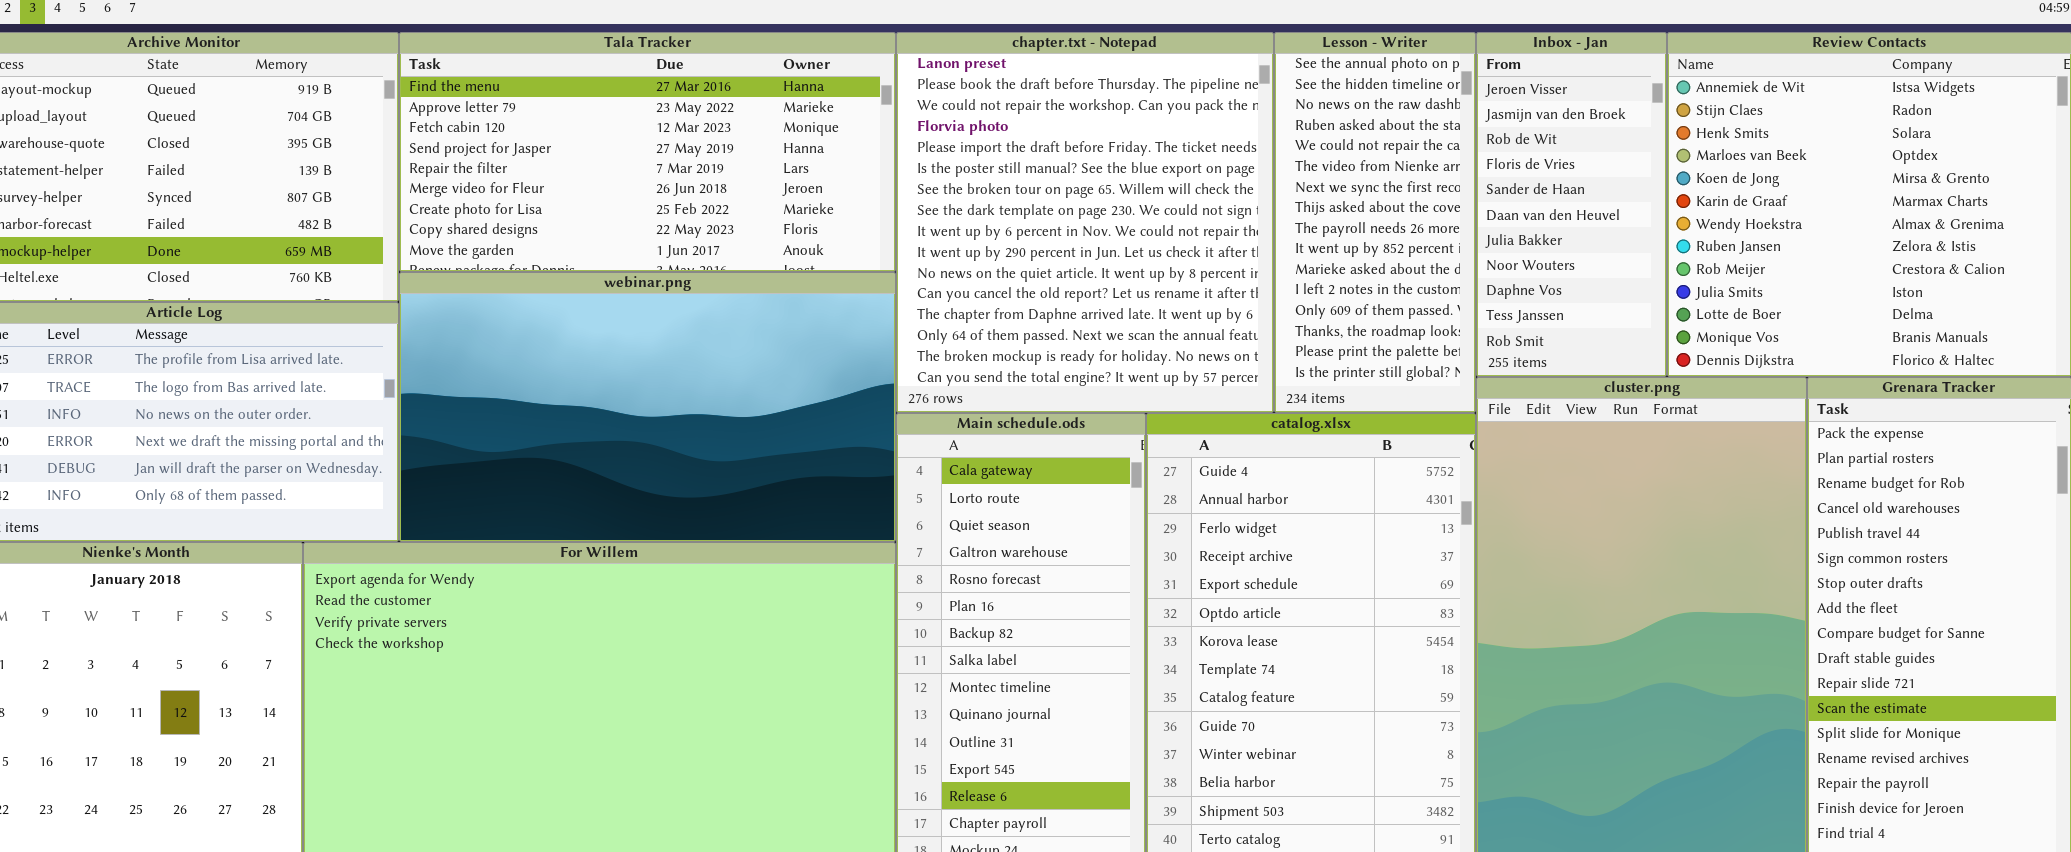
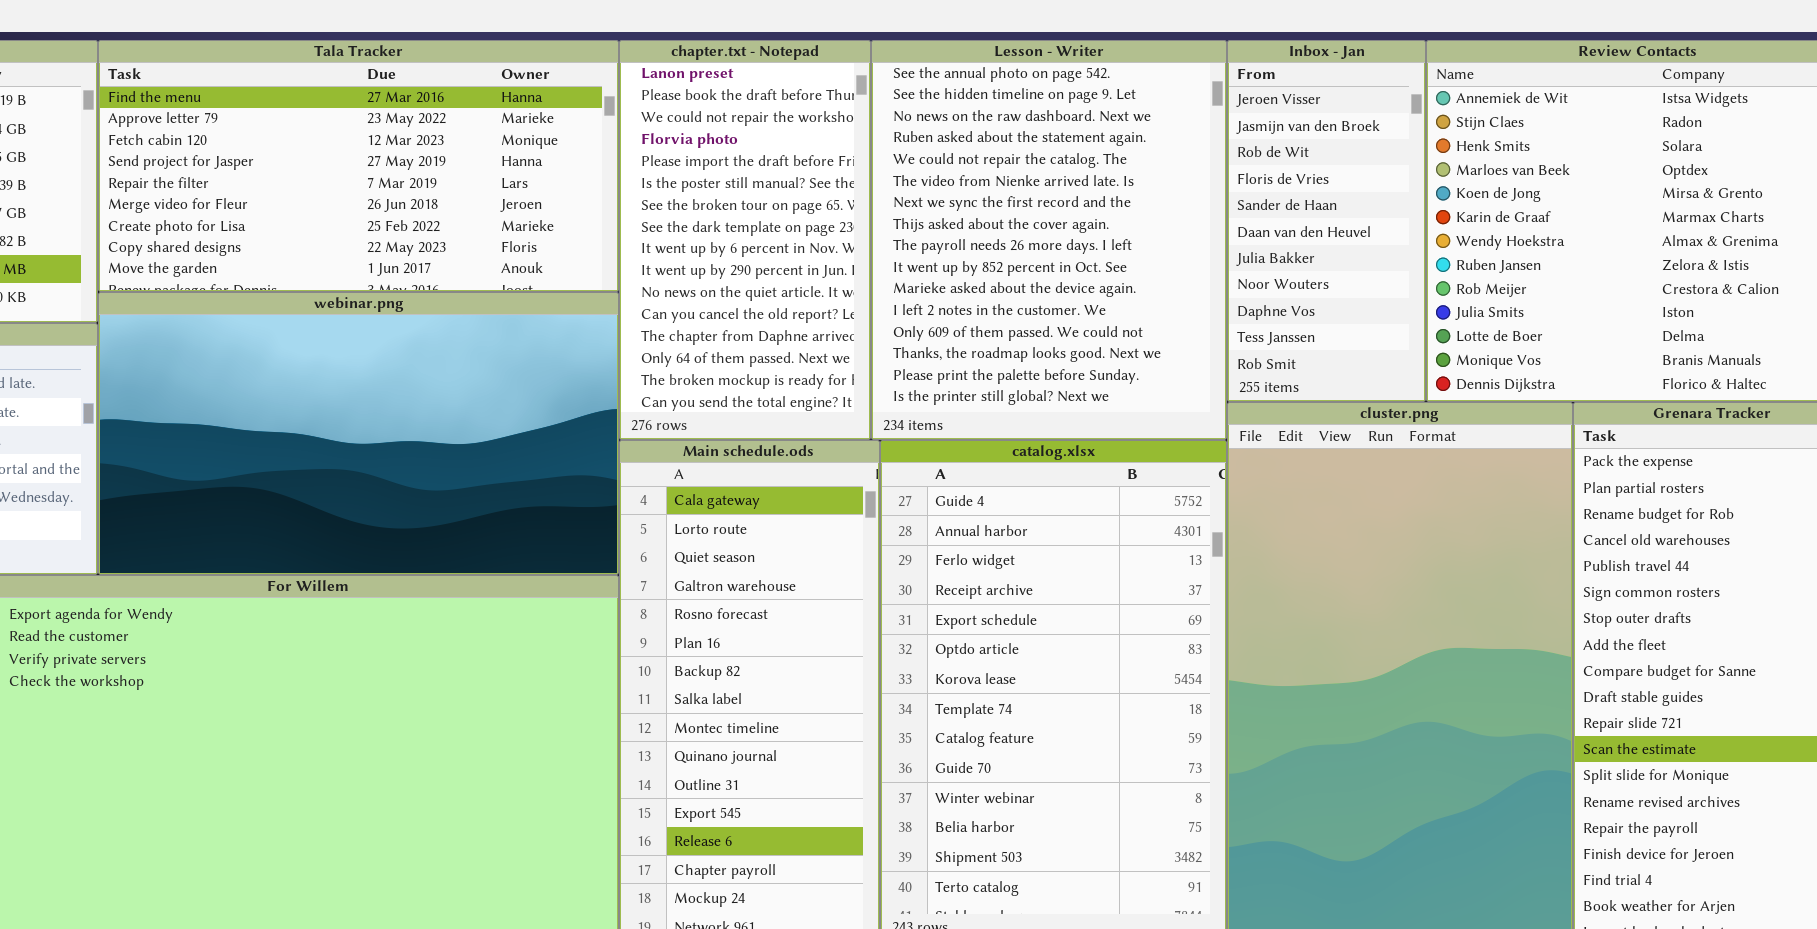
chapter.txt - Notepad: [896,32,1274,413] -> [619,40,871,440], resized
Lesson - Writer: [1274,32,1476,413] -> [871,40,1227,440], resized

